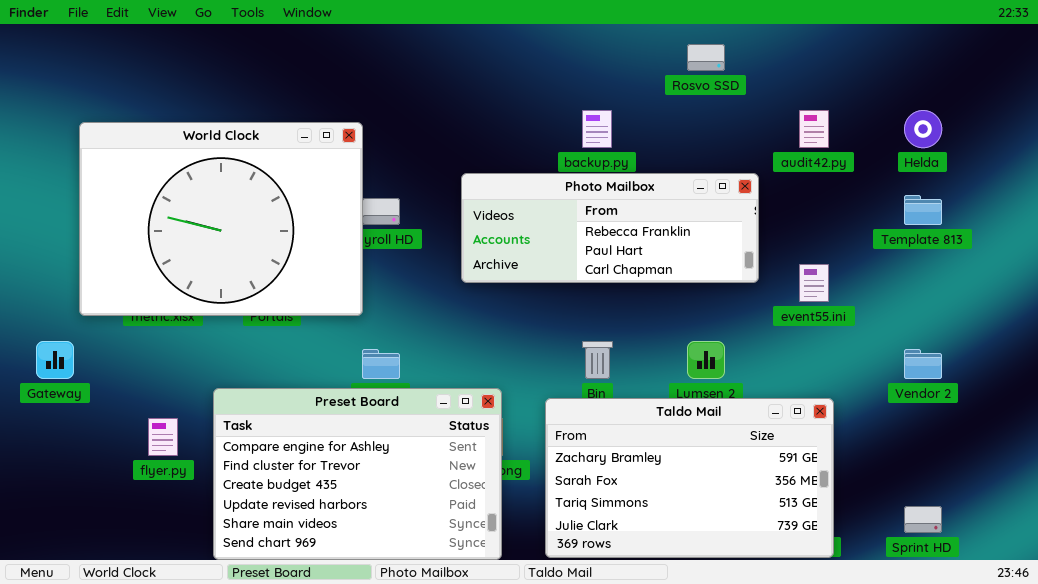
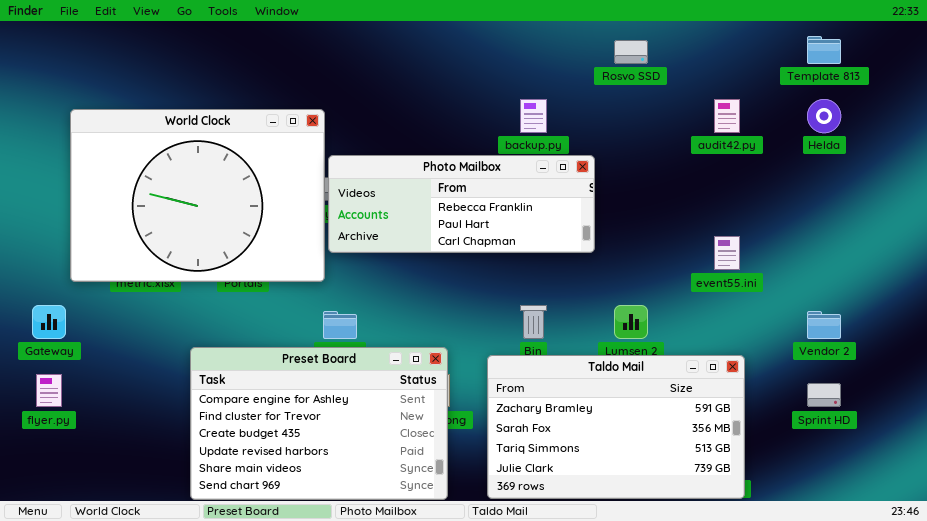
Photo Mailbox: [461,173,759,283] -> [328,155,595,253], moved
Template 813: [904,195,942,225] -> [807,36,841,64], moved
flyer.py: [148,418,178,456] -> [36,374,62,407], moved
Sprint HD: [904,506,942,533] -> [807,383,841,407], moved

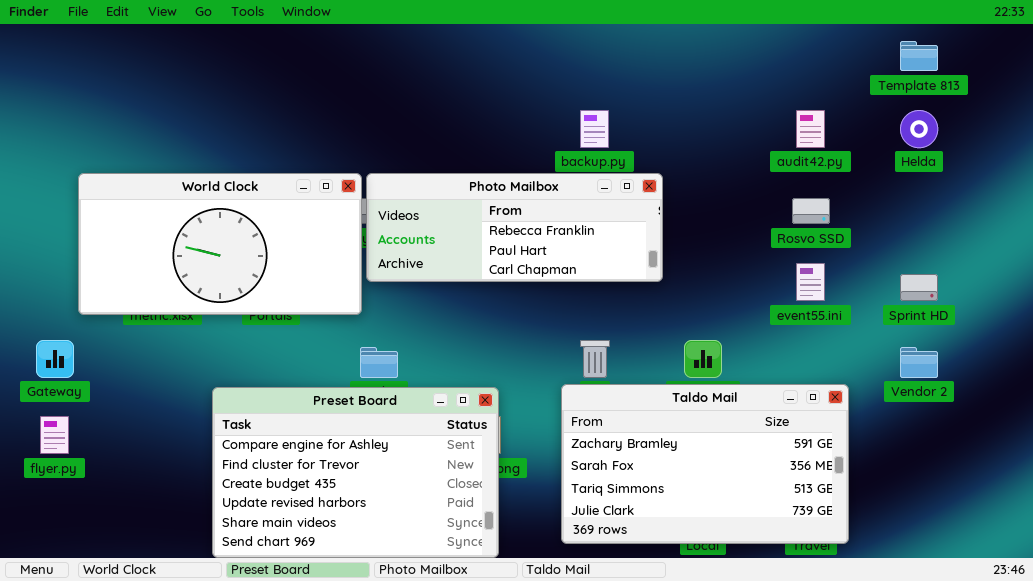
Rosvo SSD: [614,40,648,64] -> [792,198,830,224], moved
World Clock: [70,109,325,282] -> [78,173,362,315], resized
Taldo Mail: [487,355,745,499] -> [561,384,849,544], moved
Sprint HD: [807,383,841,407] -> [900,274,938,301], moved

